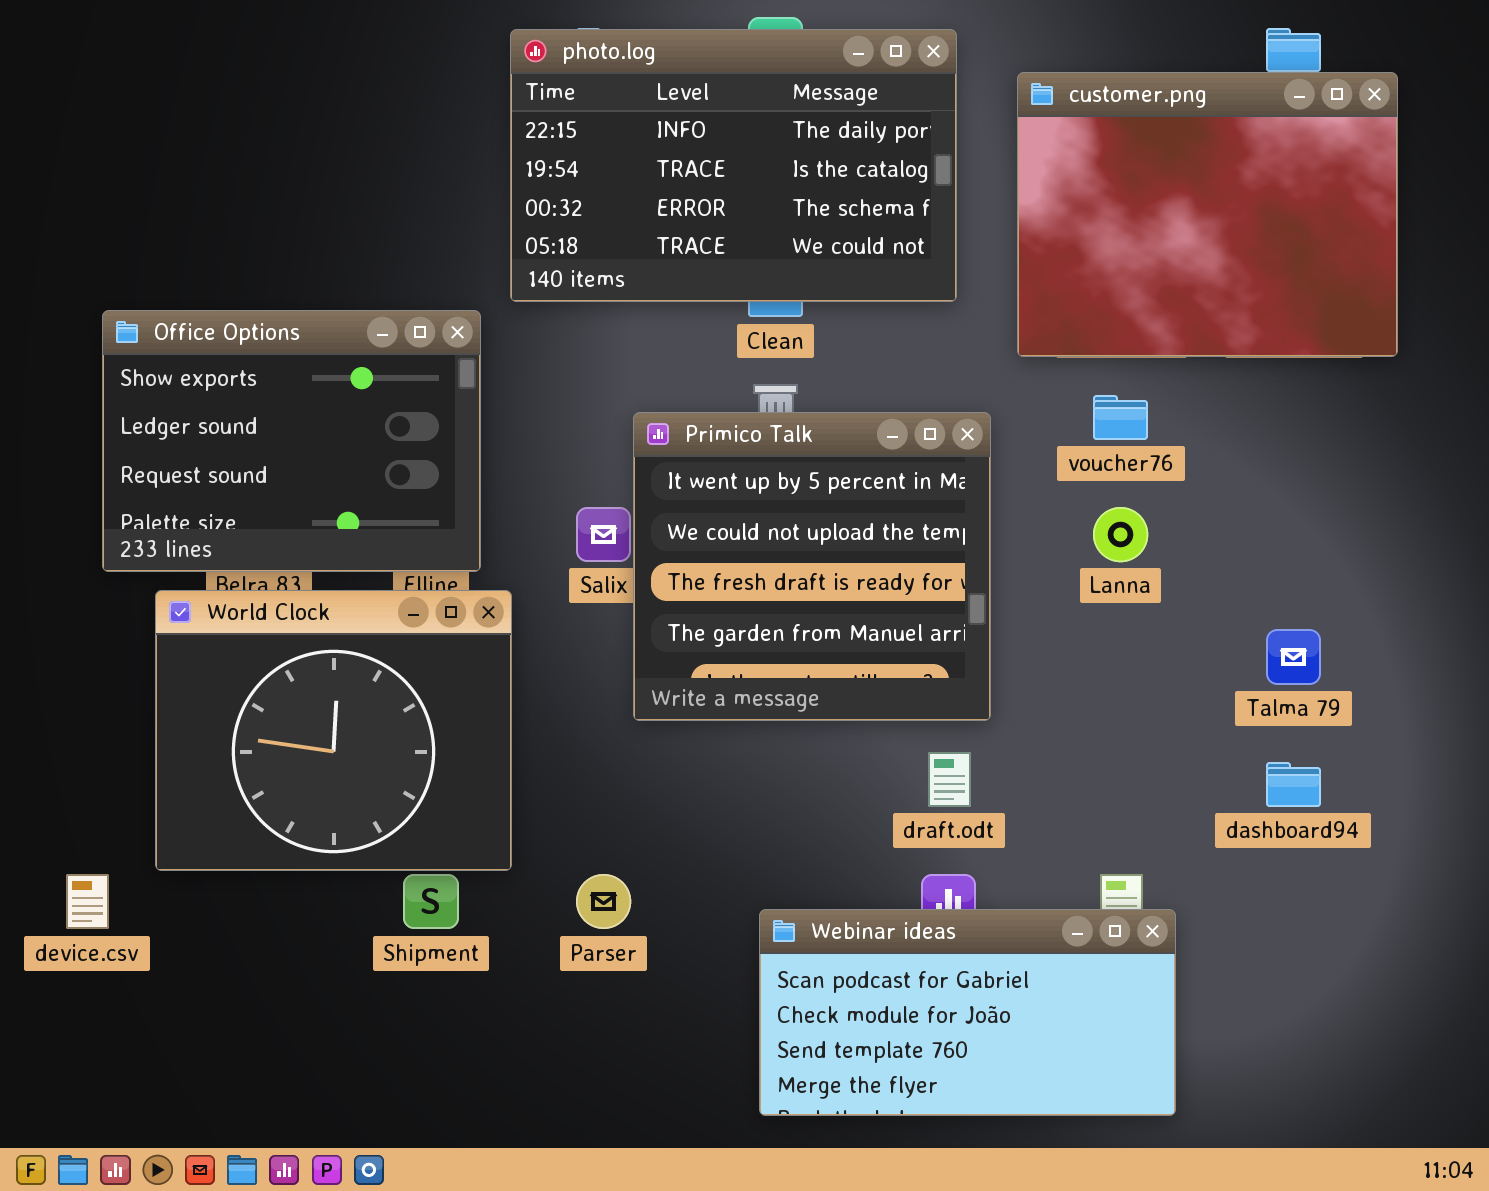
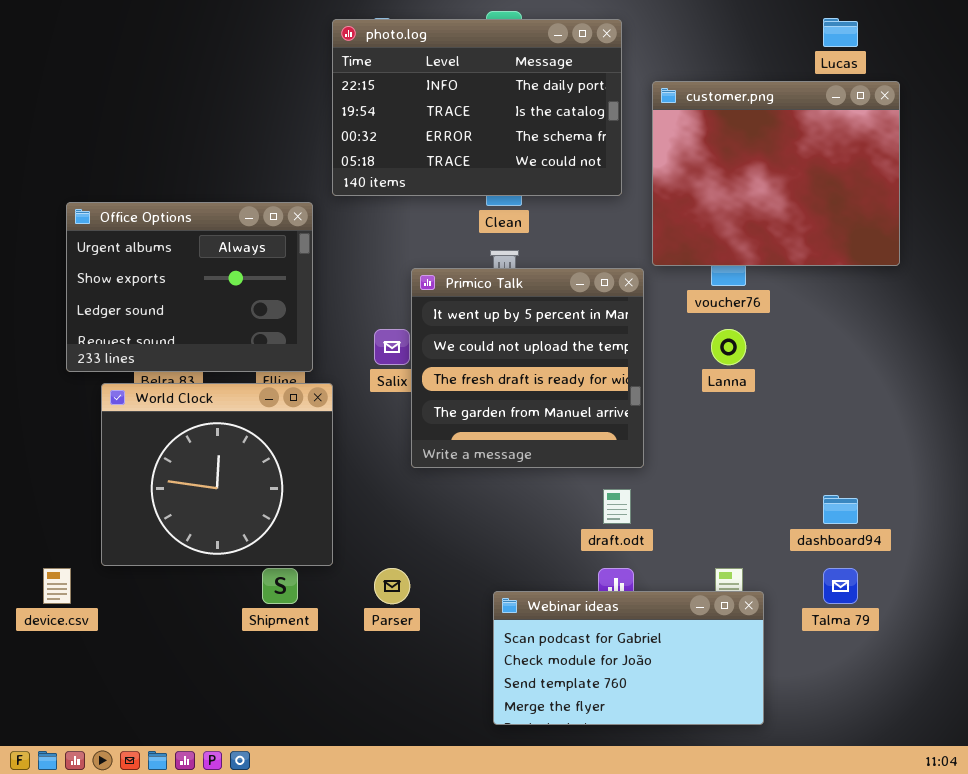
customer.png: [1017,72,1398,357] -> [652,81,900,266], moved
Office Options: [102,310,481,572] -> [66,202,313,372], scrolled up 1 row
Talma 79: [1266,629,1321,685] -> [823,568,858,604], moved

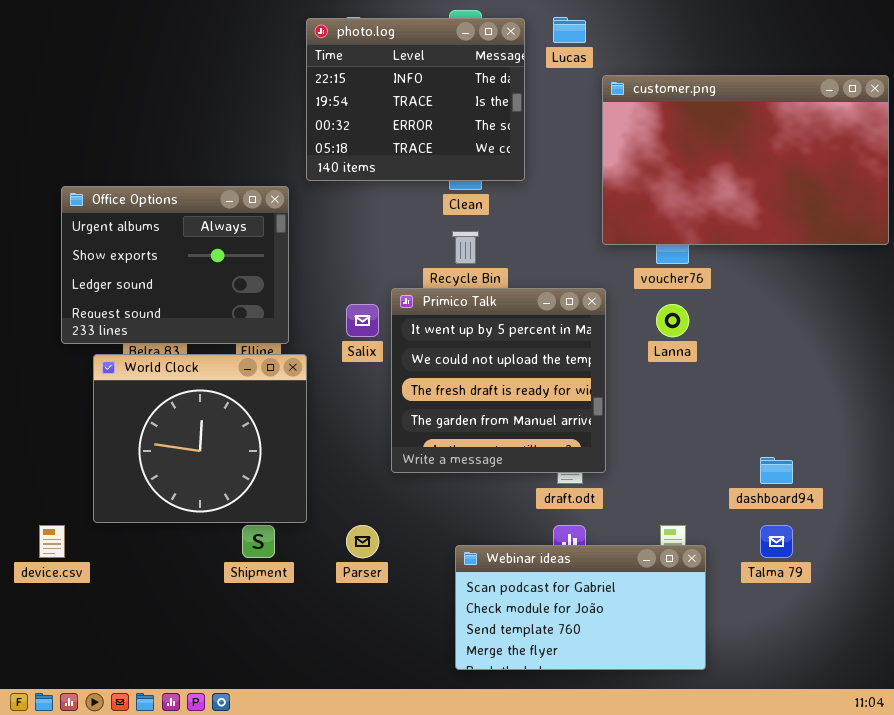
Lucas: [823,18,858,47] -> [553,17,586,43], moved
photo.log: [332,19,622,196] -> [306,18,525,181], resized
customer.png: [652,81,900,266] -> [602,75,889,245], resized
Primico Talk: [411,268,644,468] -> [391,288,606,473], moved

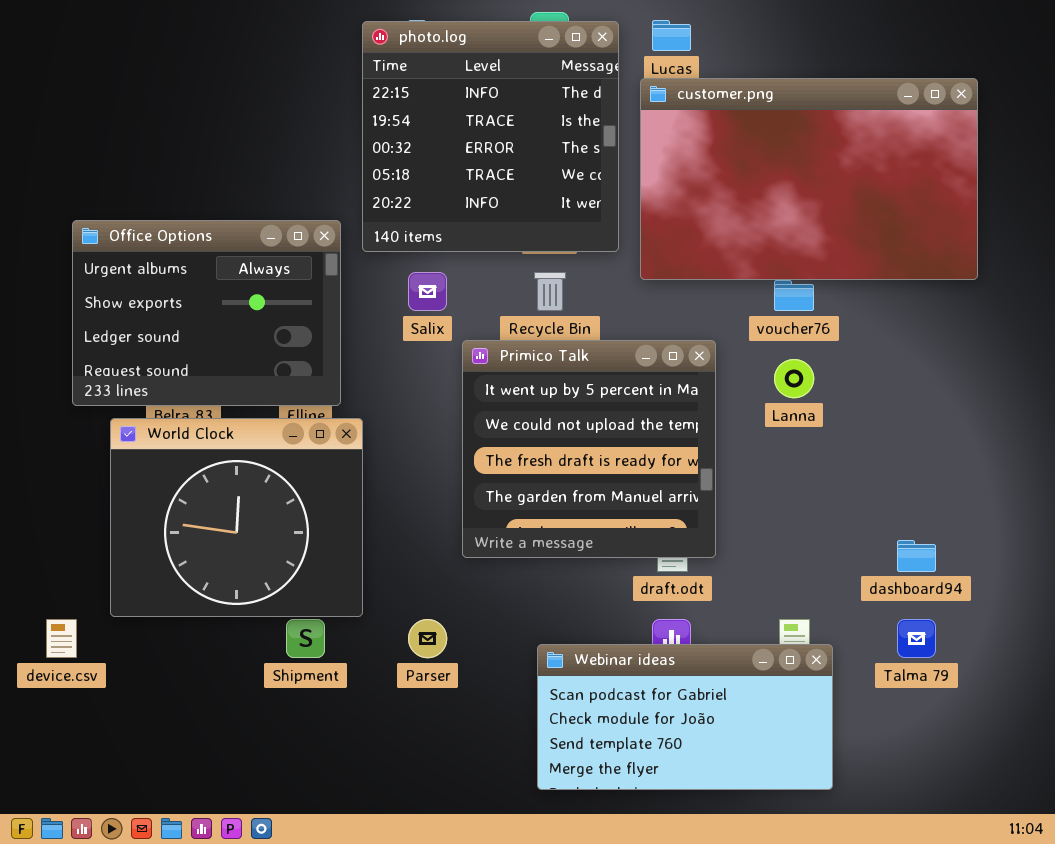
photo.log: [306,18,525,181] -> [362,21,619,252], resized
customer.png: [602,75,889,245] -> [640,78,978,280], moved
Salix: [346,304,379,337] -> [408,272,447,311], moved

